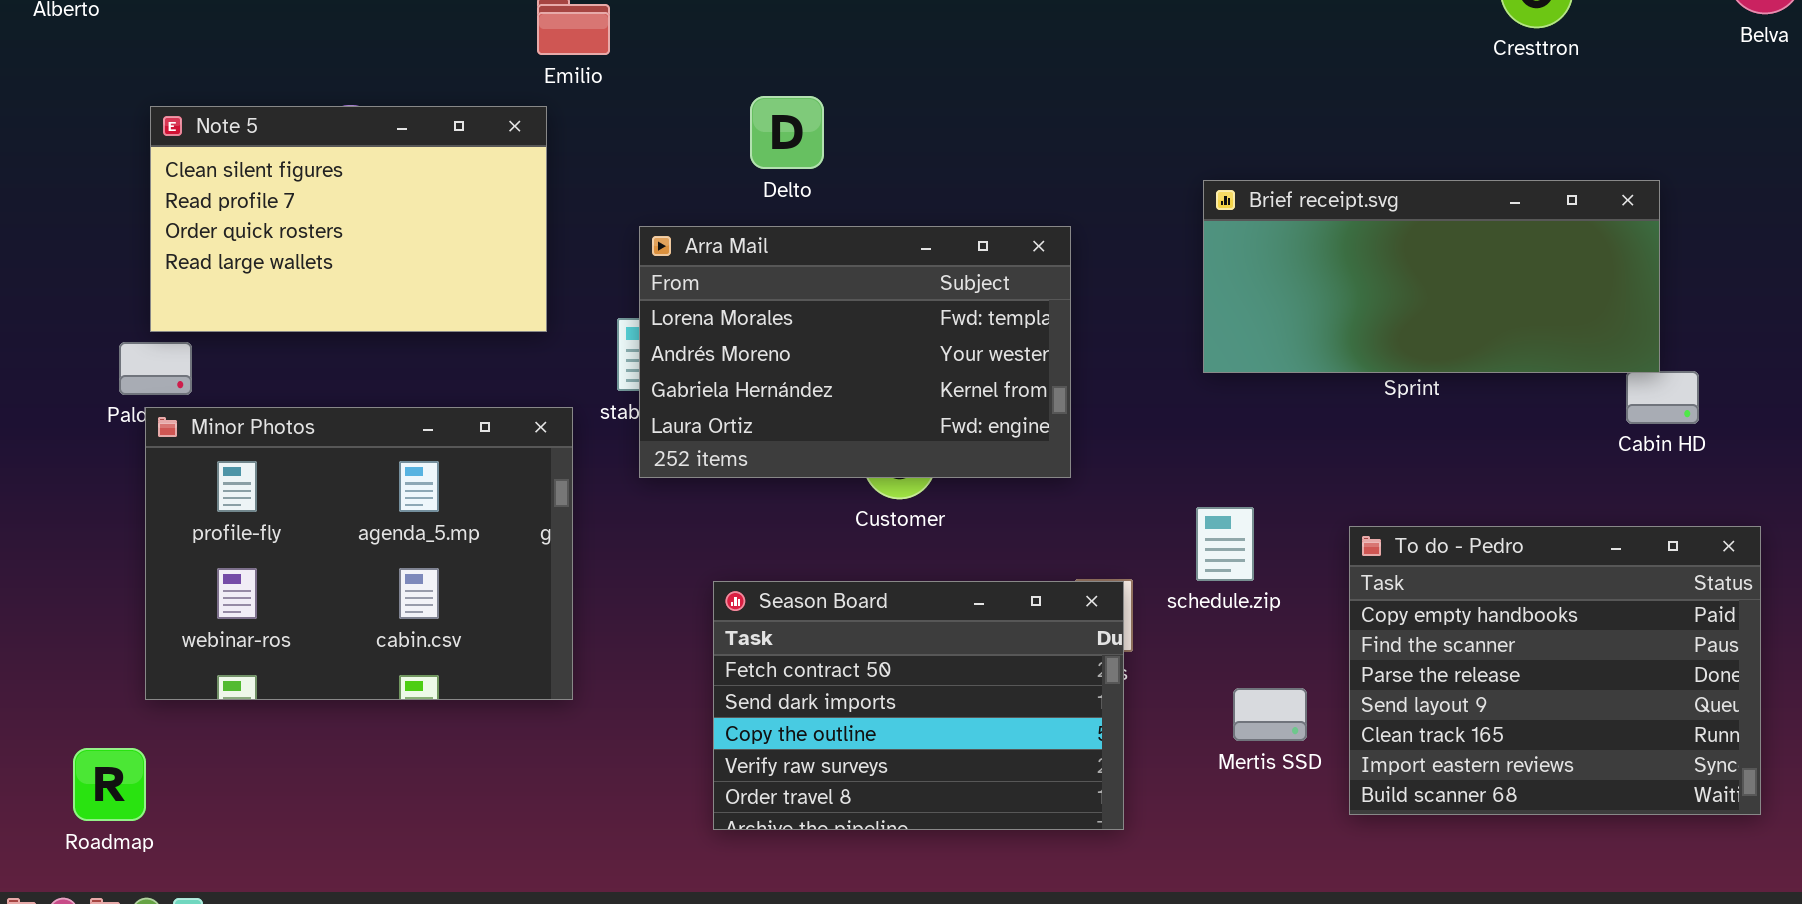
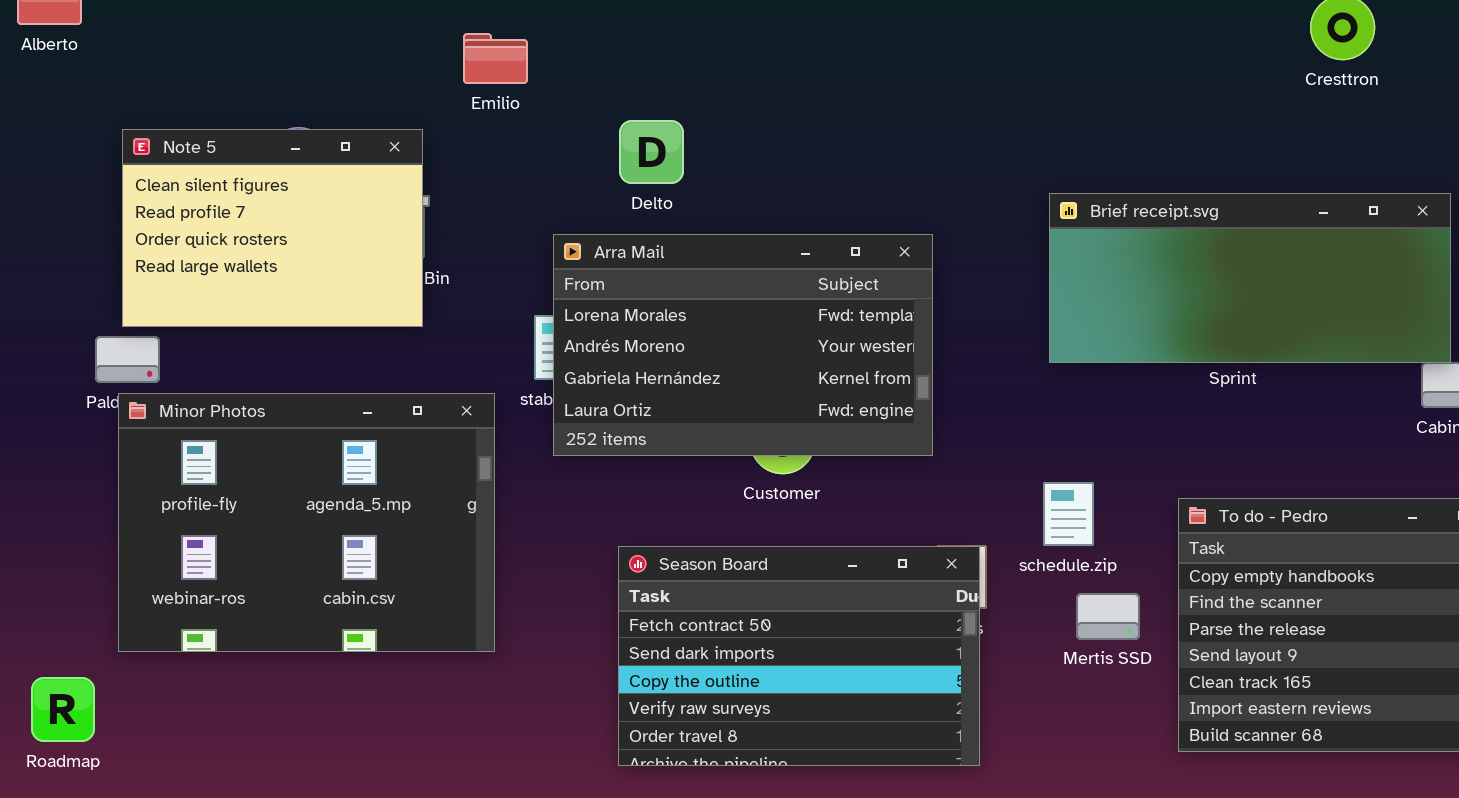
Delto: [750,96,824,169] -> [619,120,684,184], moved
Note 5: [150,106,547,332] -> [122,129,423,327], resized
Mertis SSD: [1233,688,1307,741] -> [1076,593,1140,640], moved
Roadmap: [73,748,146,821] -> [31,677,95,742], moved

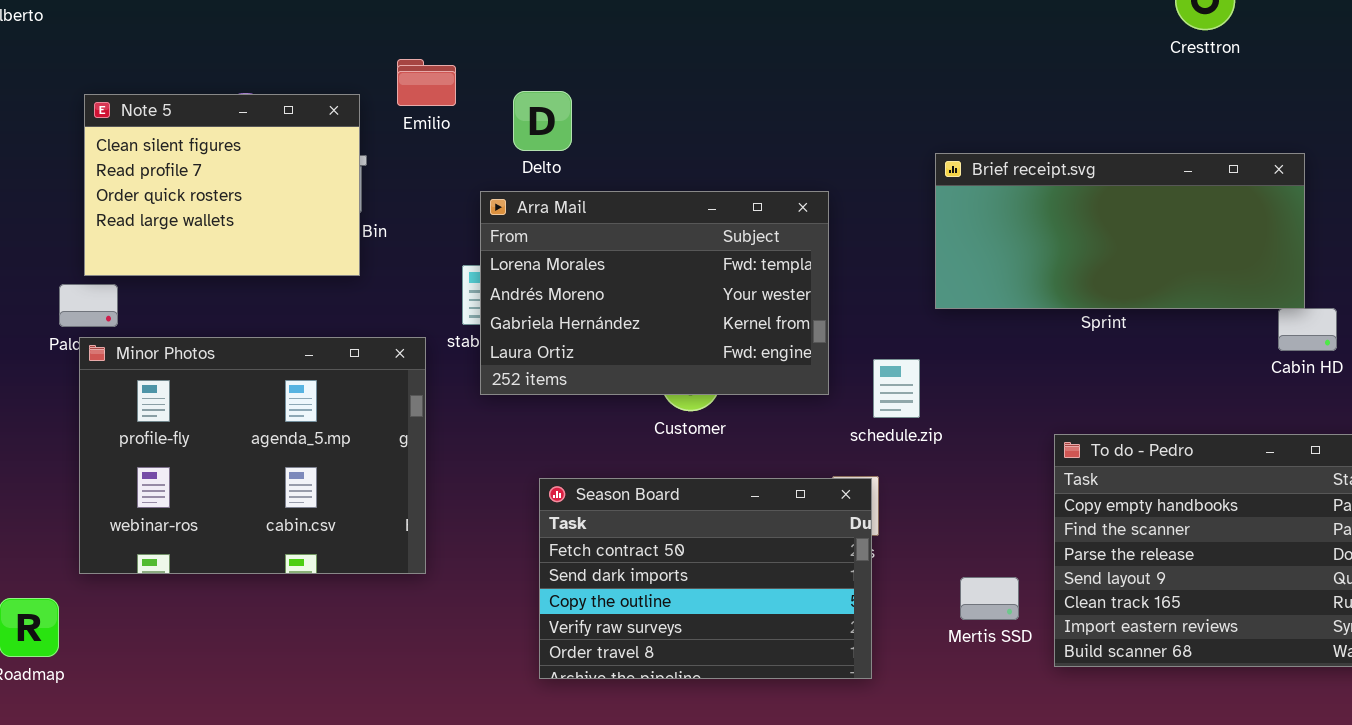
Emilio: [463,33,528,84] -> [397,59,456,106], moved
Delto: [619,120,684,184] -> [513,91,572,151], moved
schedule.zip: [1043,482,1094,546] -> [873,359,920,418], moved
Mertis SSD: [1076,593,1140,640] -> [960,577,1019,620], moved

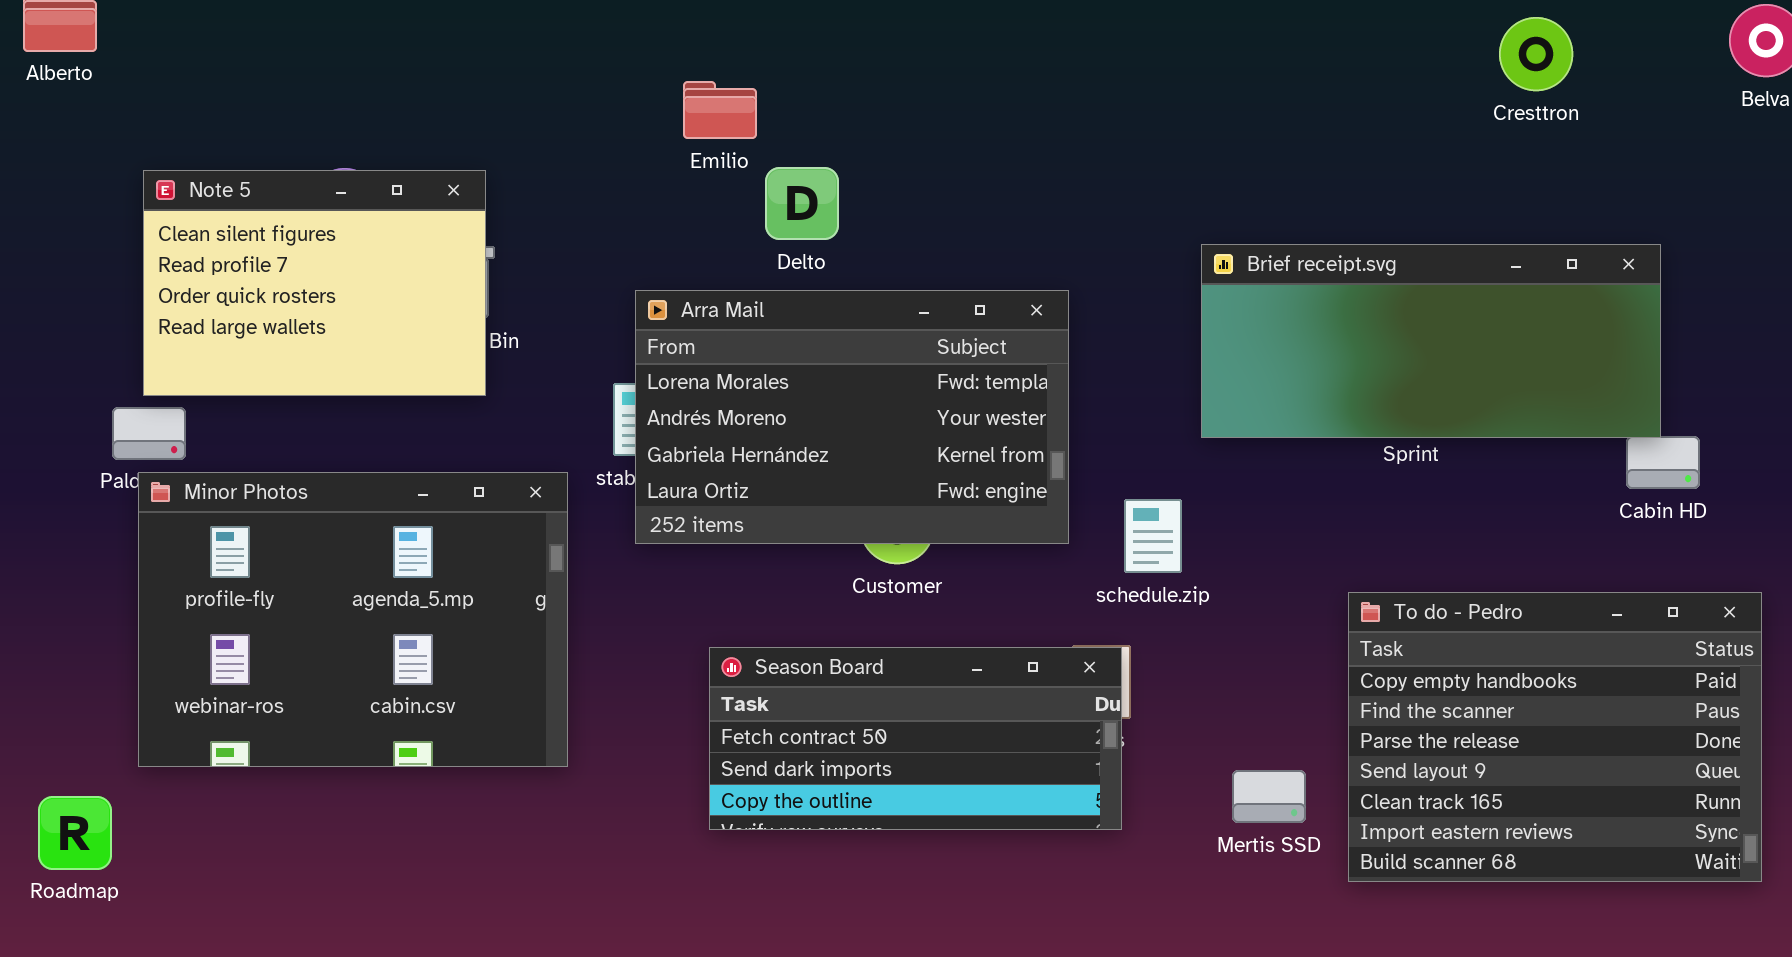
Emilio: [397,59,456,106] -> [683,81,757,139], moved
Delto: [513,91,572,151] -> [765,167,839,240], moved
Season Board: [539,478,872,679] -> [709,647,1122,830], resized

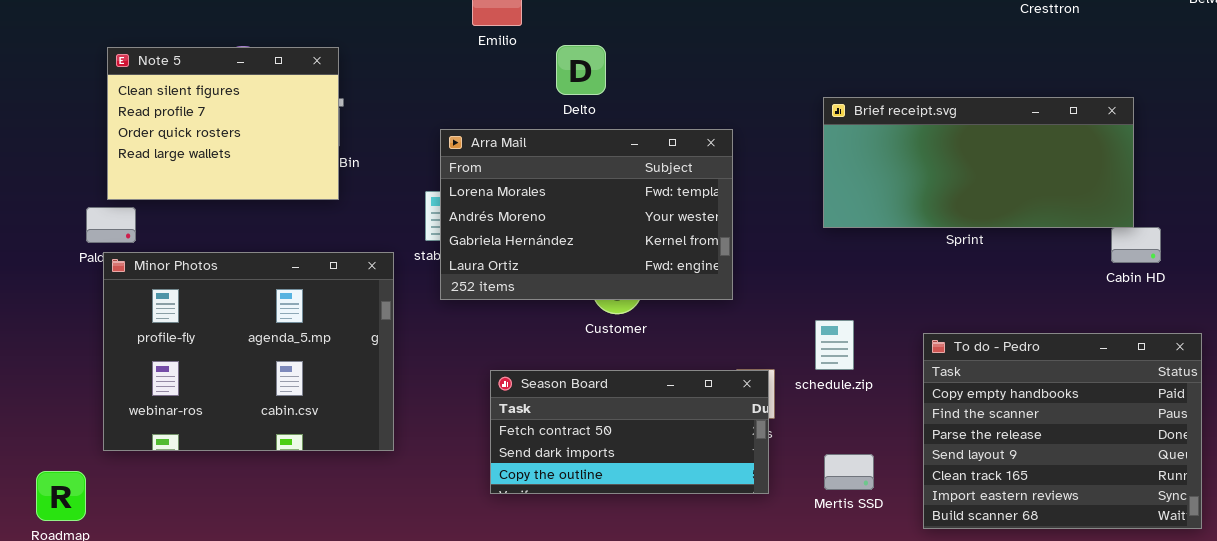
Delto: [765,167,839,240] -> [556,45,606,95], moved
schedule.zip: [1124,499,1182,573] -> [815,320,854,370], moved
Mertis SSD: [1232,770,1306,823] -> [824,454,874,490], moved

